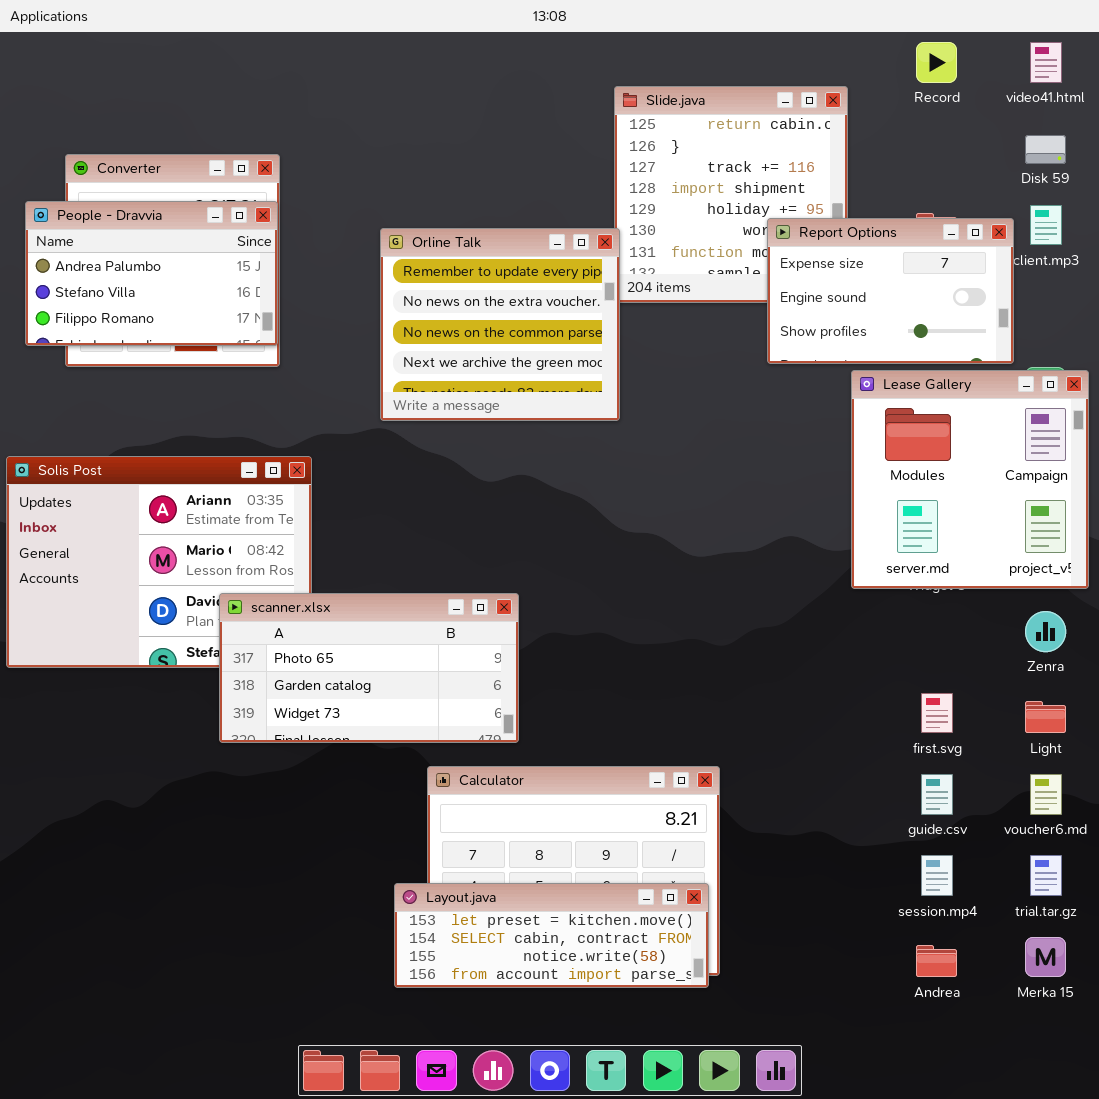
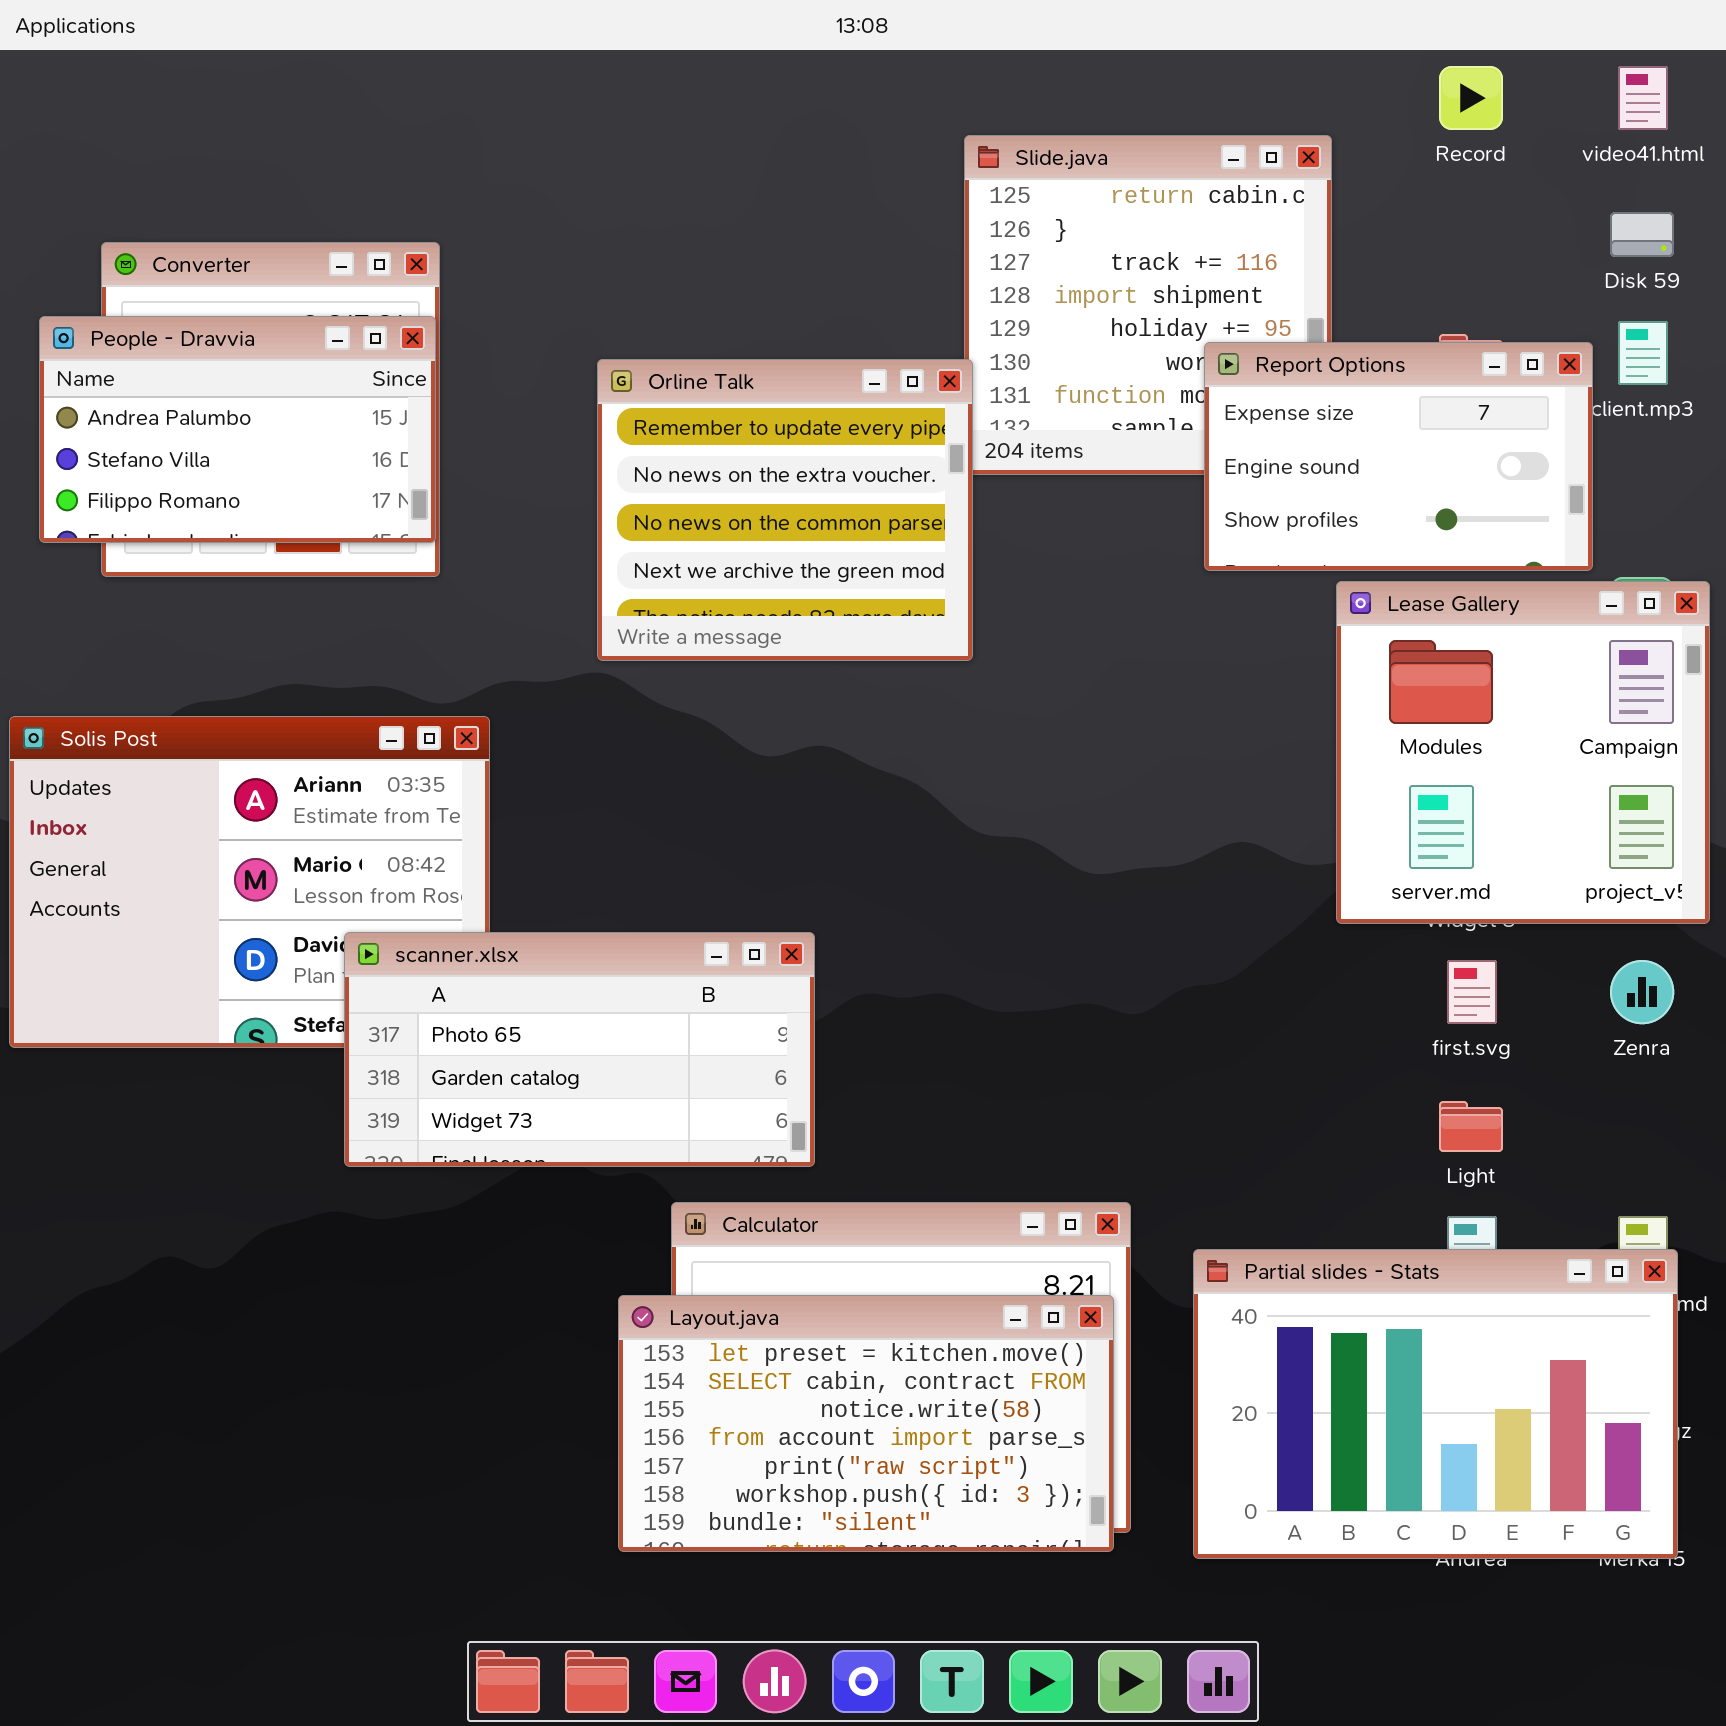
first.svg: [921,693,953,733] -> [1447,960,1497,1024], moved
Light: [1025,701,1066,733] -> [1439,1101,1503,1152], moved
Partial slides - Stats: none -> [1193,1249,1678,1559], opened
Layout.java: [394,883,709,988] -> [618,1295,1114,1552], resized

